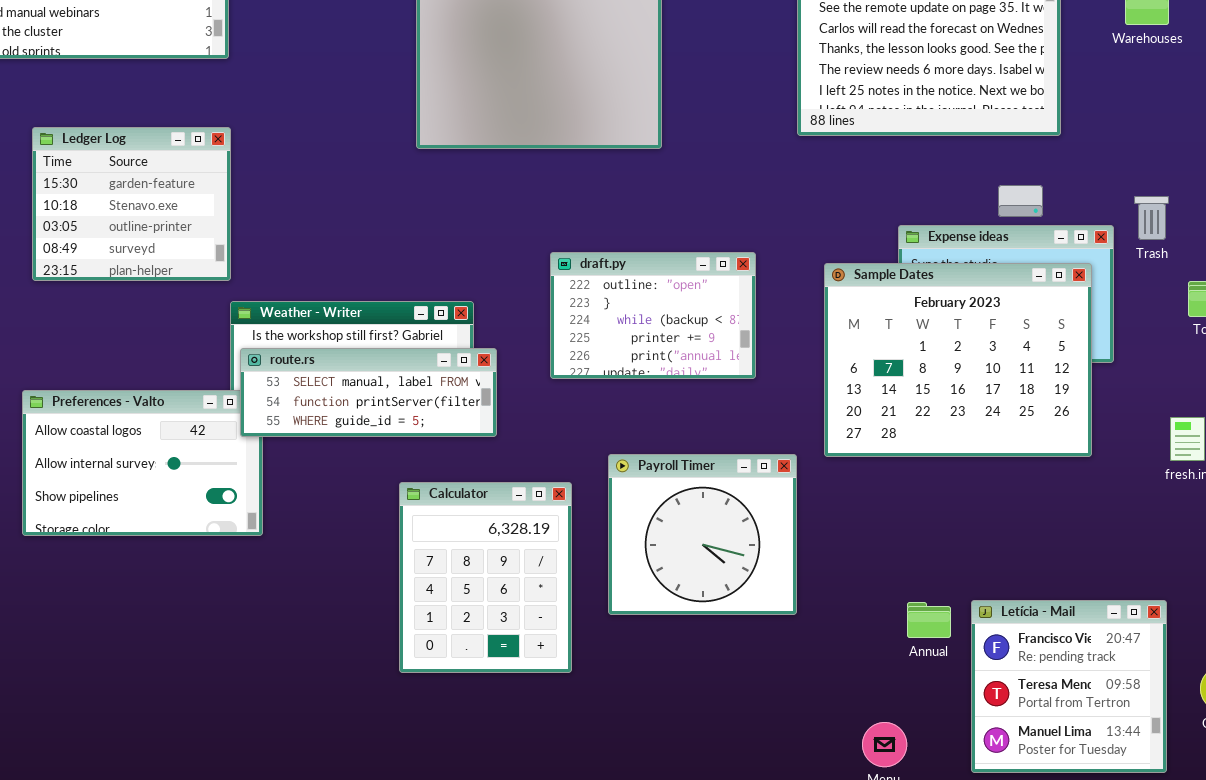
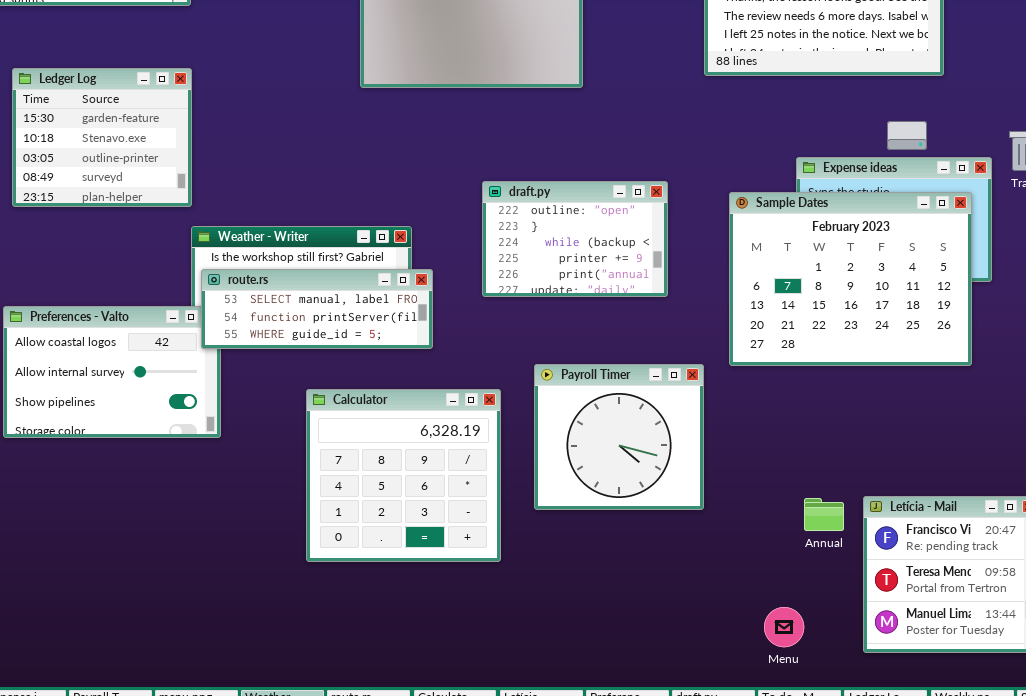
Calculator: [399,482,572,673] -> [306,389,501,562], resized

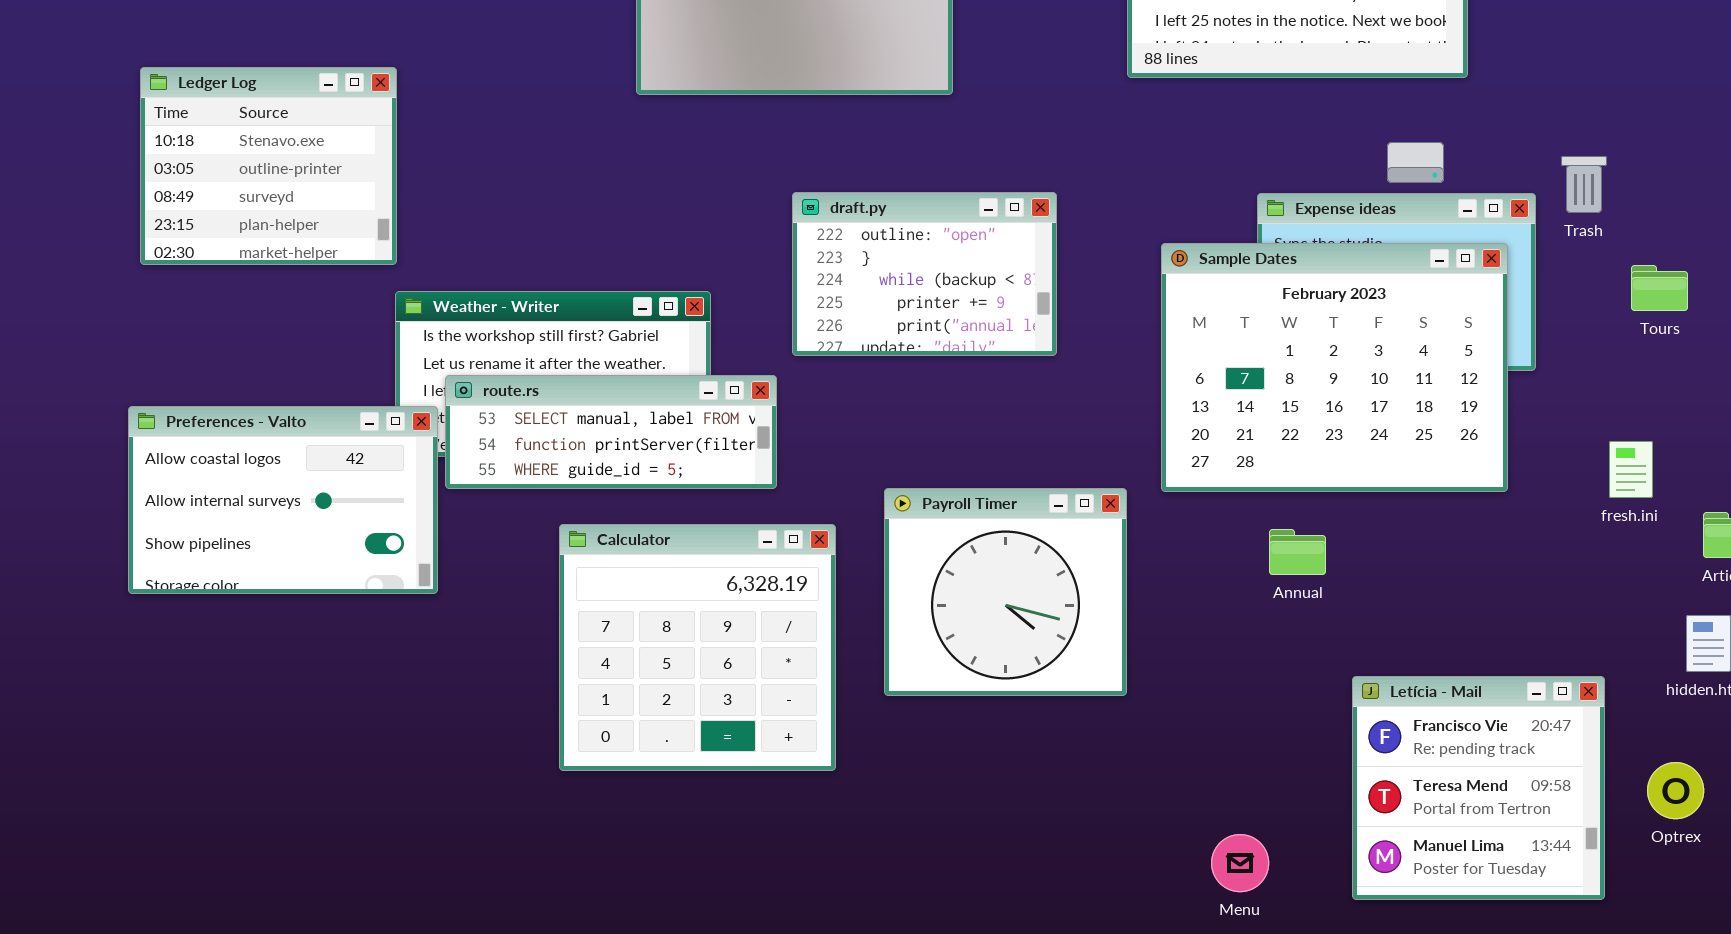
Ledger Log: [12,68,192,207] -> [140,67,397,265], scrolled down 1 row
draft.py: [482,181,668,297] -> [792,192,1057,356], moved
route.rs: [201,269,433,349] -> [445,375,777,489], moved
Annual: [804,498,844,531] -> [1269,529,1326,575], moved

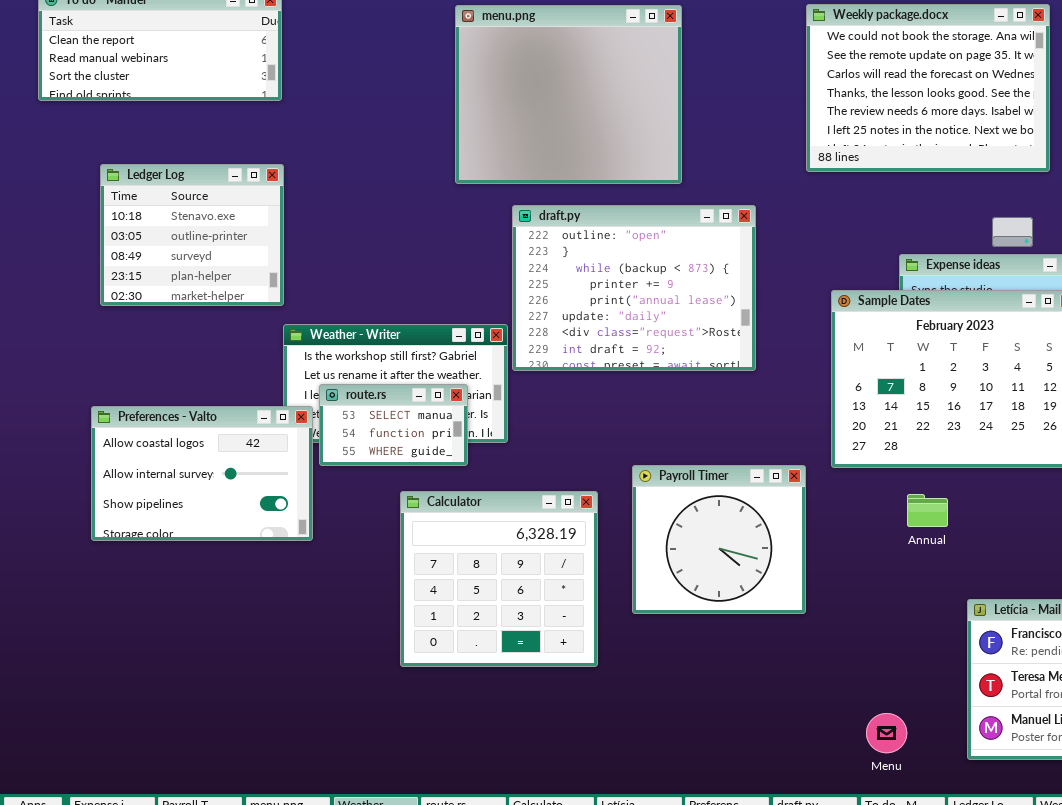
draft.py: [792,192,1057,356] -> [512,205,756,371], resized
route.rs: [445,375,777,489] -> [319,384,468,466], resized

